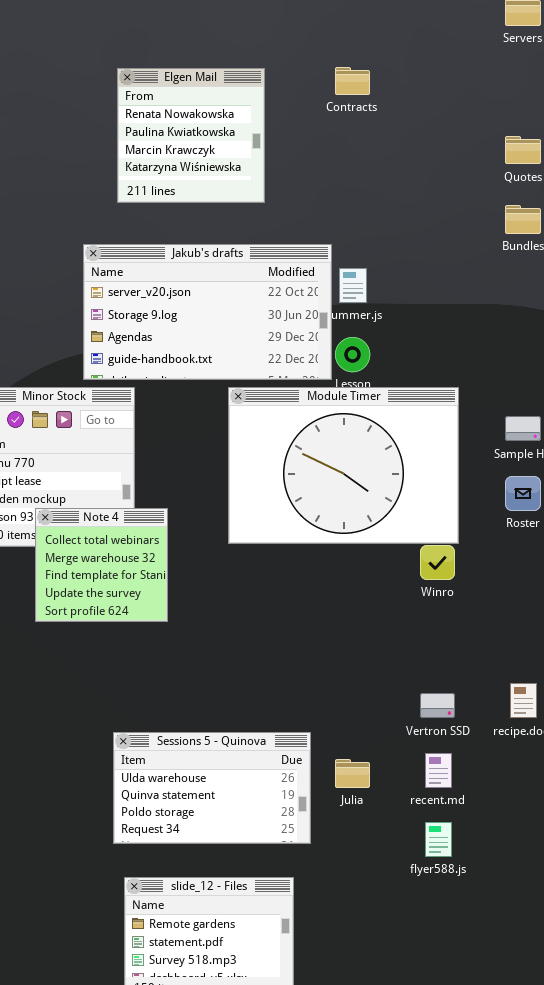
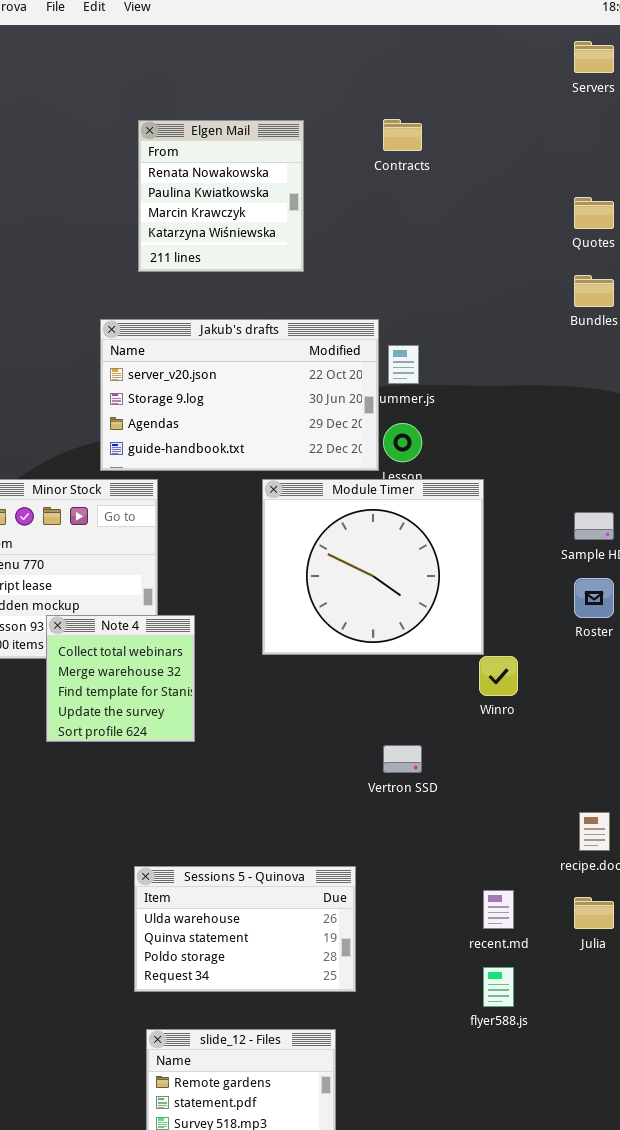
Module Timer: [228,387,459,544] -> [262,479,484,655], resized
Vertron SSD: [420,693,455,718] -> [383,745,422,773], moved
Julia: [335,759,370,788] -> [574,897,614,929], moved

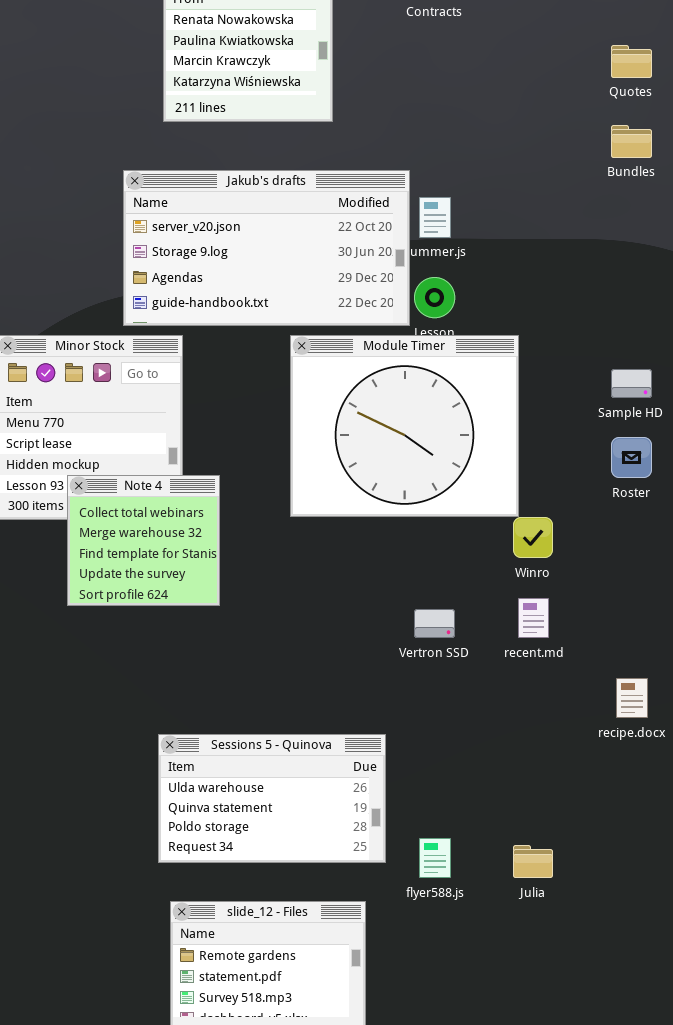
recent.md: [483,890,514,929] -> [518,598,549,638], moved
Julia: [574,897,614,929] -> [513,845,553,878], moved
flyer588.js: [483,967,514,1007] -> [419,838,451,878], moved

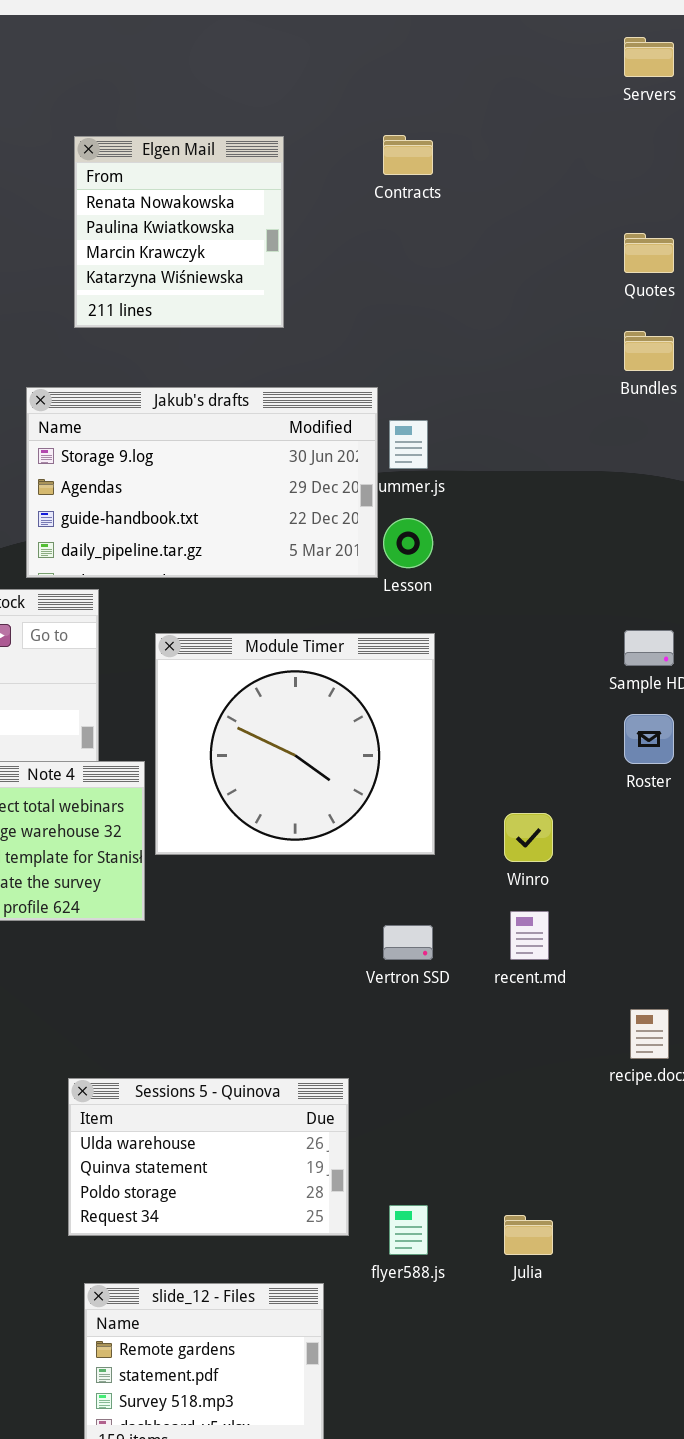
Jakub's drafts: [123,170,410,326] -> [26,387,378,578], scrolled down 1 row
Module Timer: [290,335,519,517] -> [155,633,435,855], moved

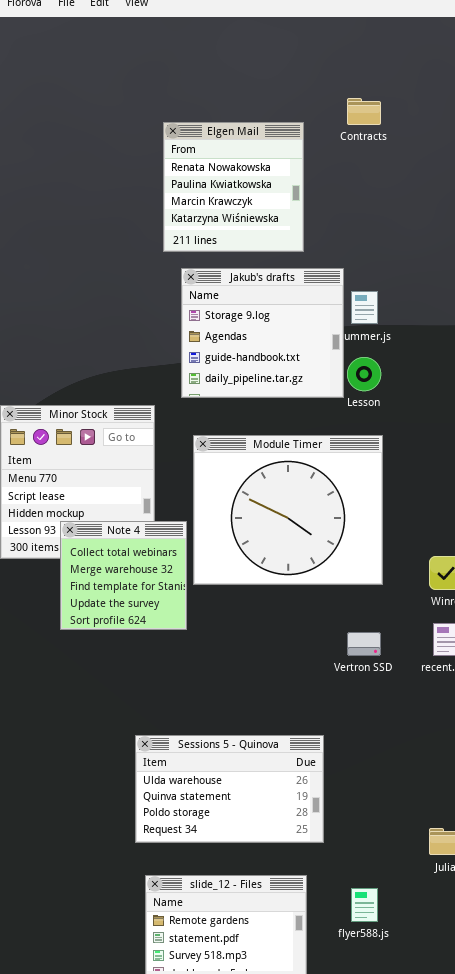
Elgen Mail: [74,136,284,328] -> [163,122,304,252], moved
Jakub's drafts: [26,387,378,578] -> [181,268,344,398], resized
flyer588.js: [389,1205,428,1255] -> [351,888,378,922], moved

